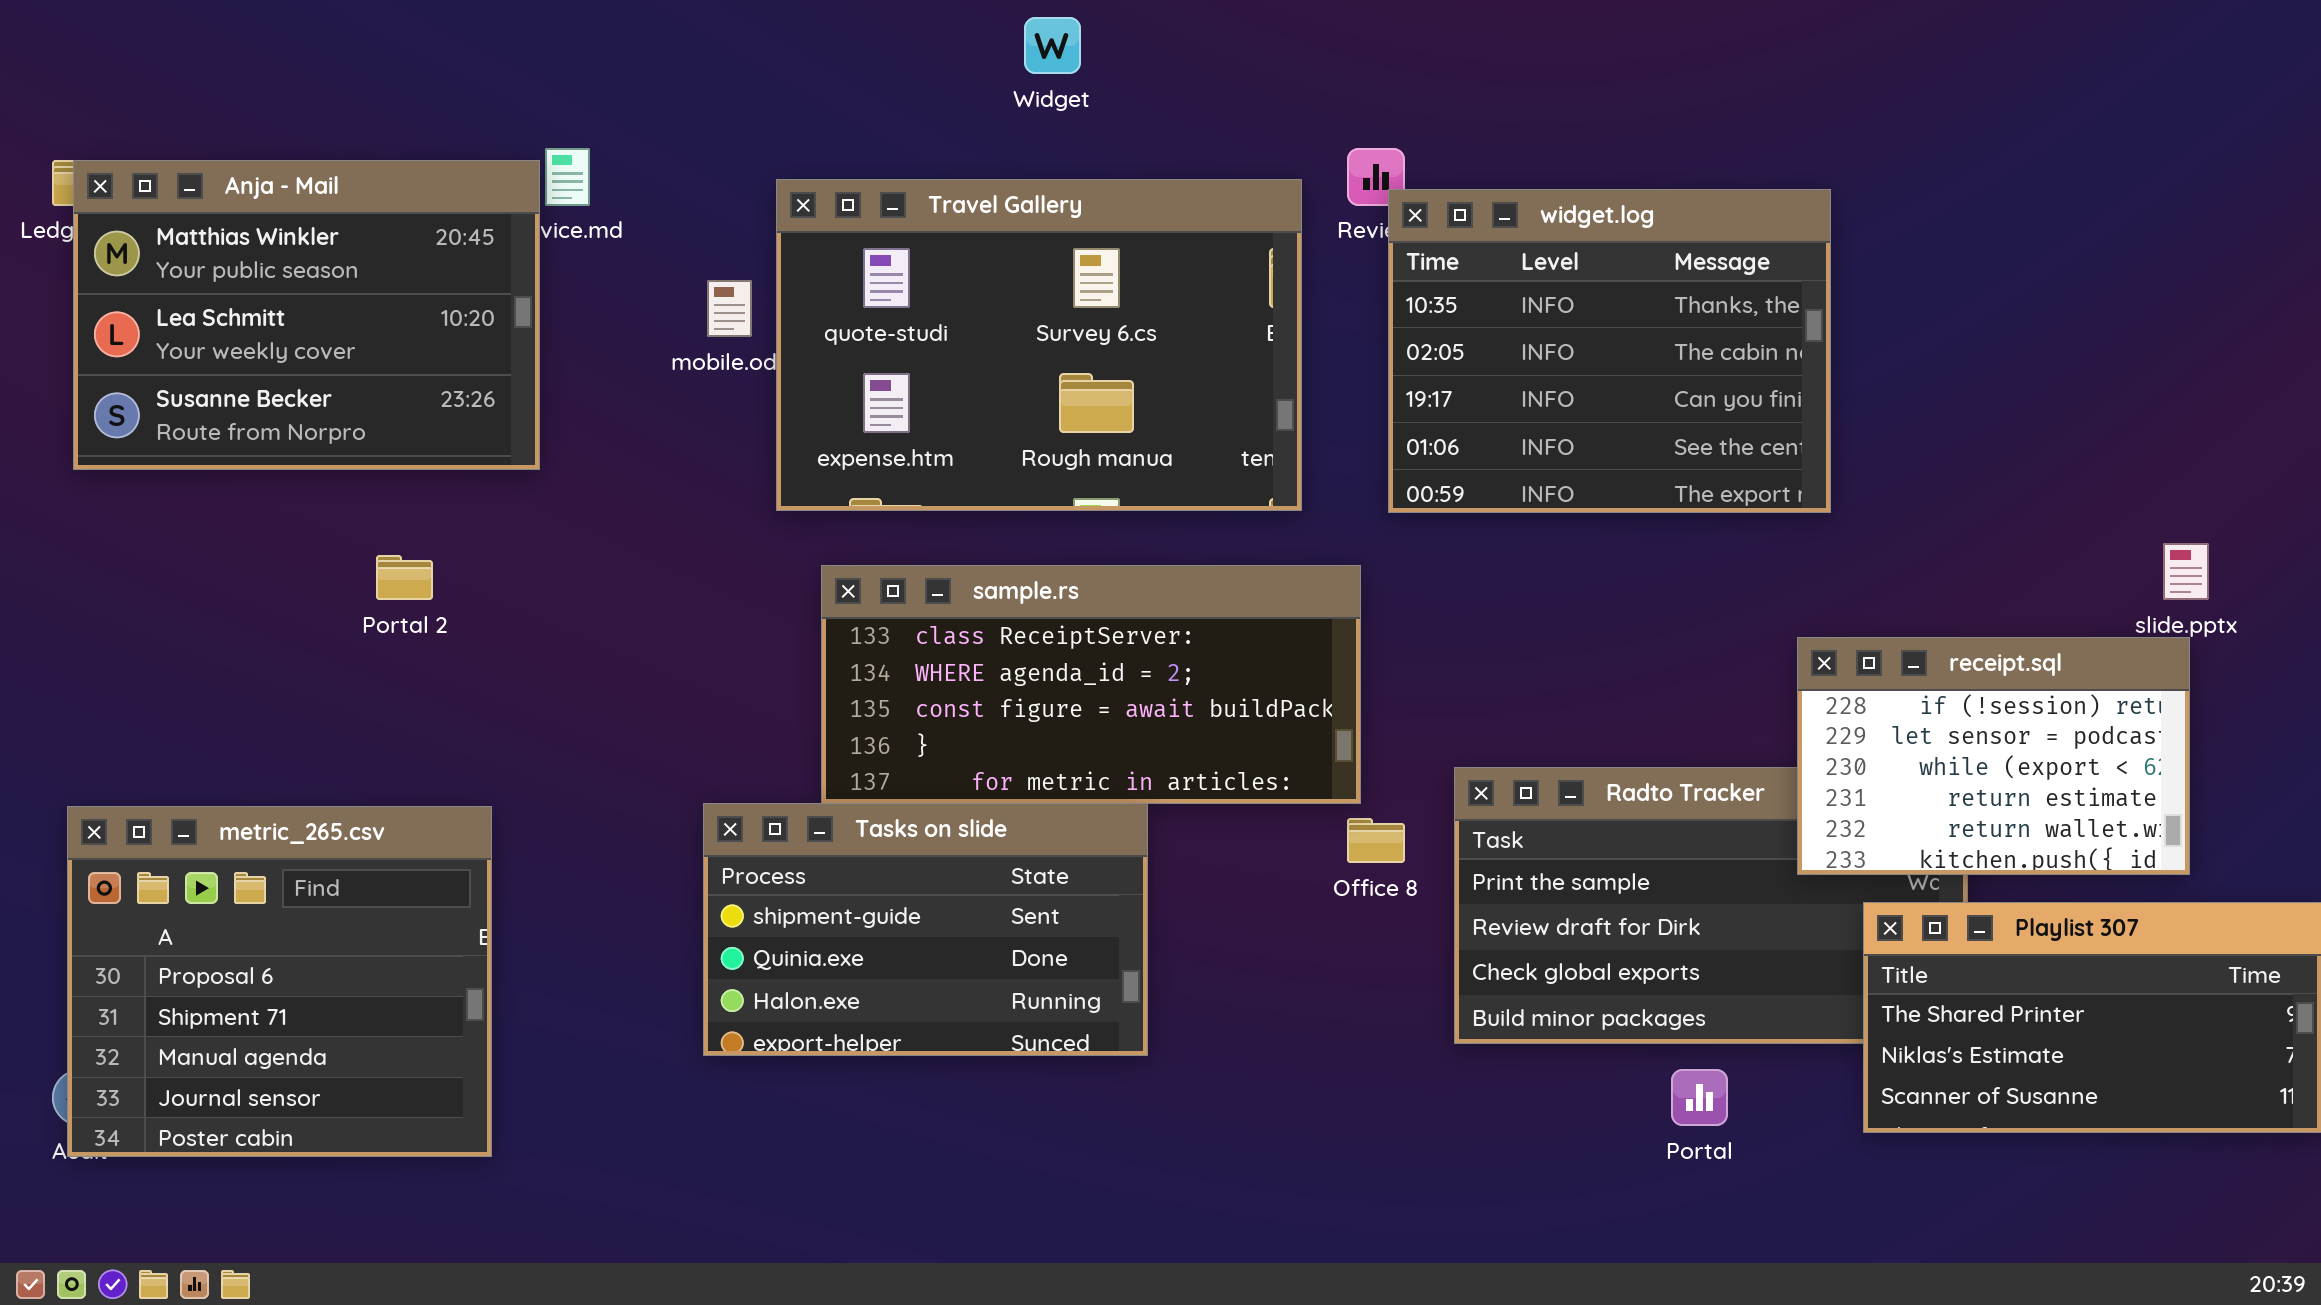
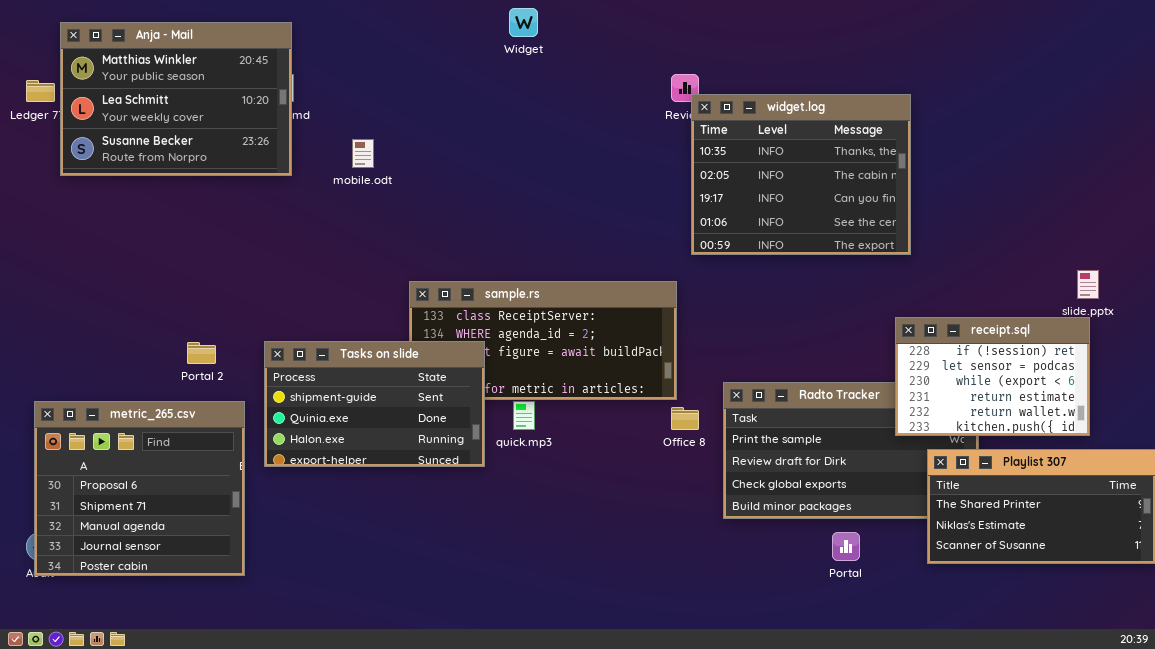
Anja - Mail: [73,160,540,470] -> [60,22,292,176], moved
Travel Gallery: [776,179,1302,511] -> none, closed
Portal 2: [376,555,433,600] -> [187,342,216,364], moved
Tasks on slide: [703,803,1148,1056] -> [264,341,485,467], moved

